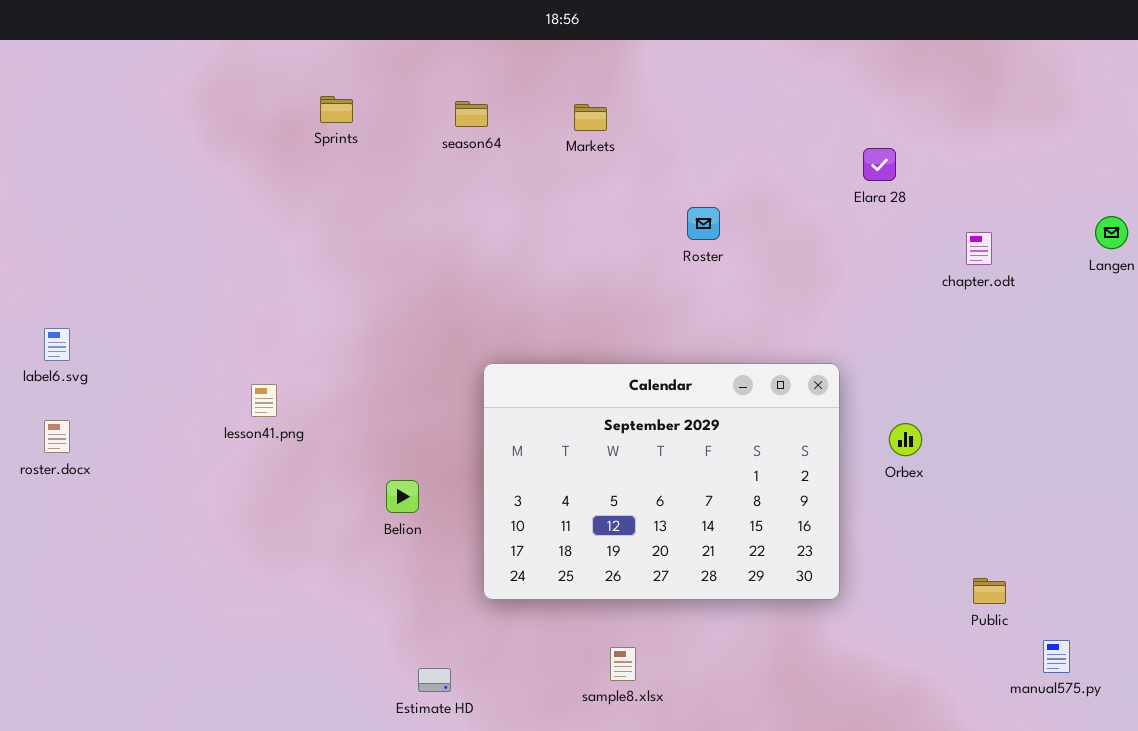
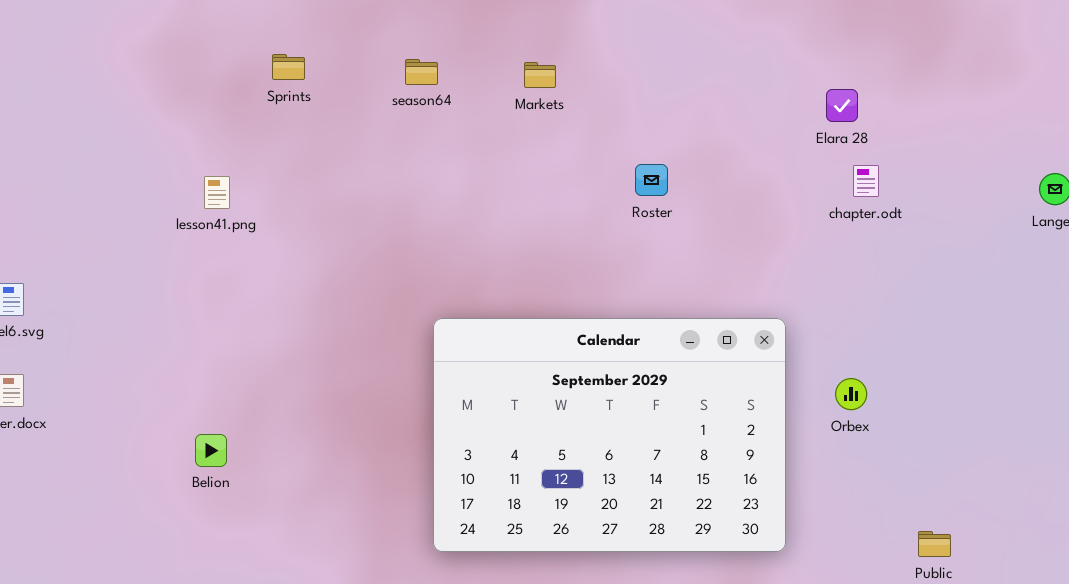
Elara 28: [863,148,896,181] -> [826,89,858,122], moved
chapter.odt: [966,232,992,265] -> [853,165,879,197], moved
lesson41.png: [251,384,277,417] -> [204,176,230,209], moved
Belion: [386,480,419,513] -> [195,434,227,467], moved

